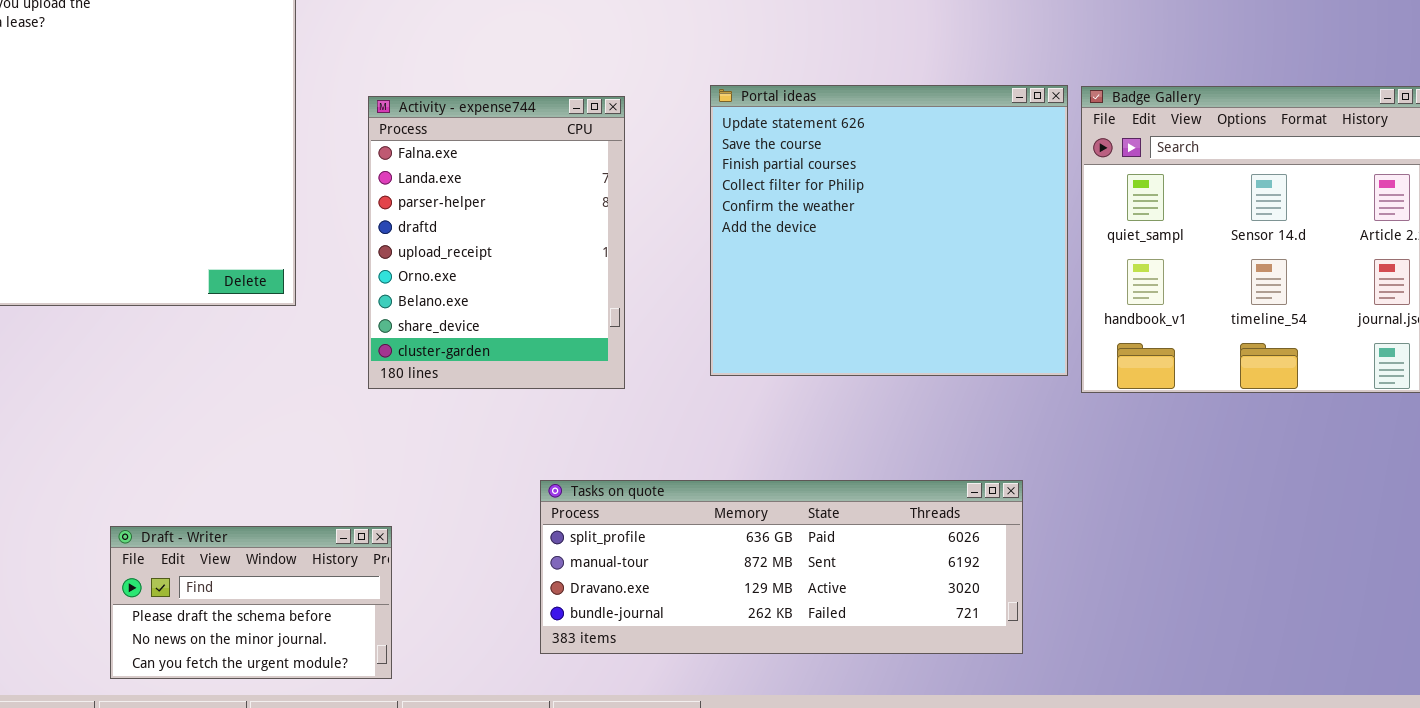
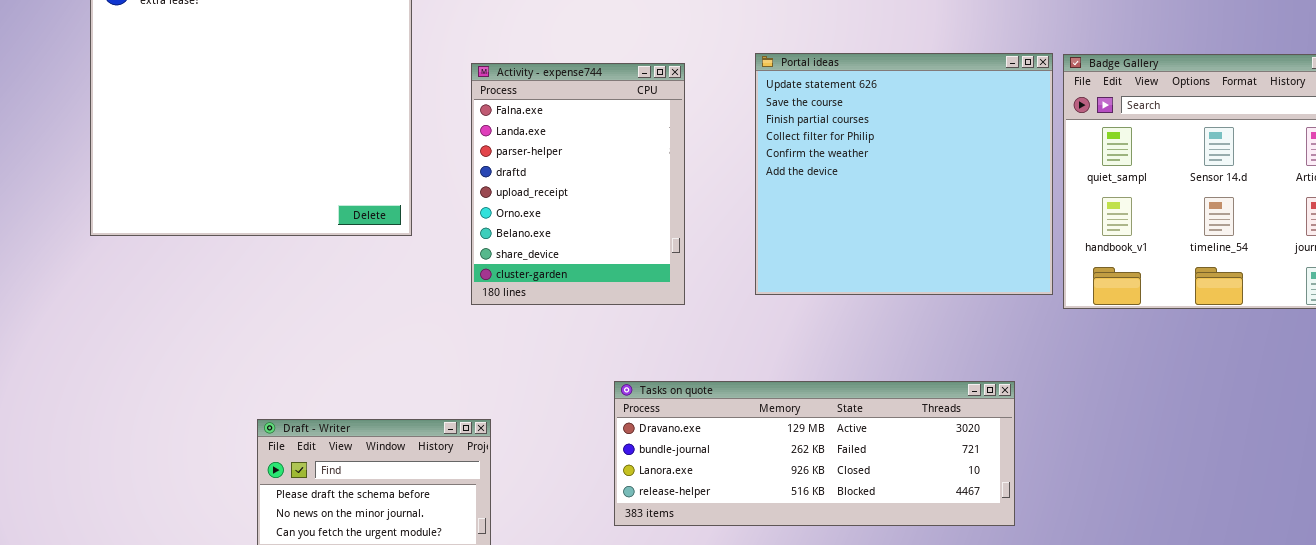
Tasks on quote: [540,480,1023,654] -> [614,381,1015,526], scrolled down 2 rows

